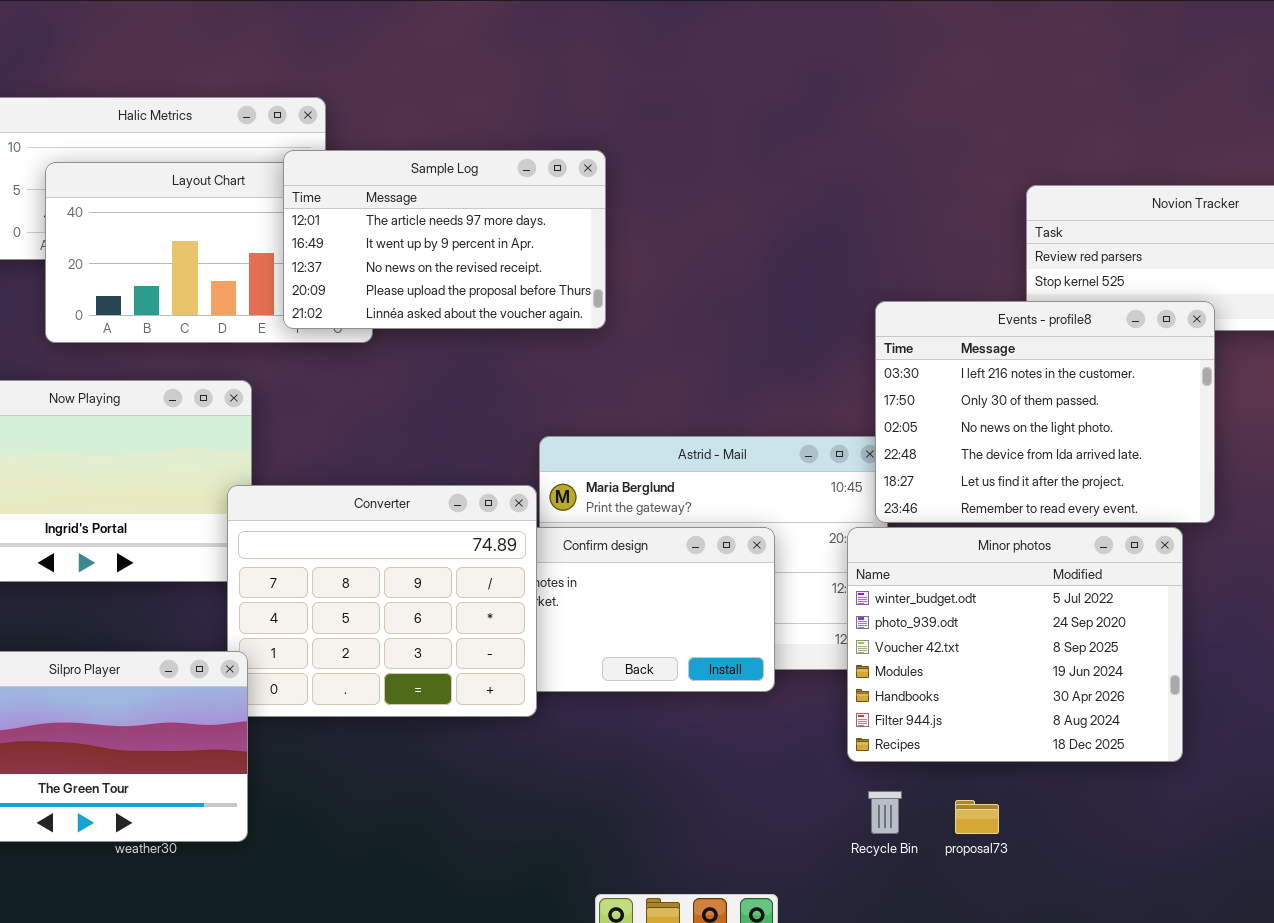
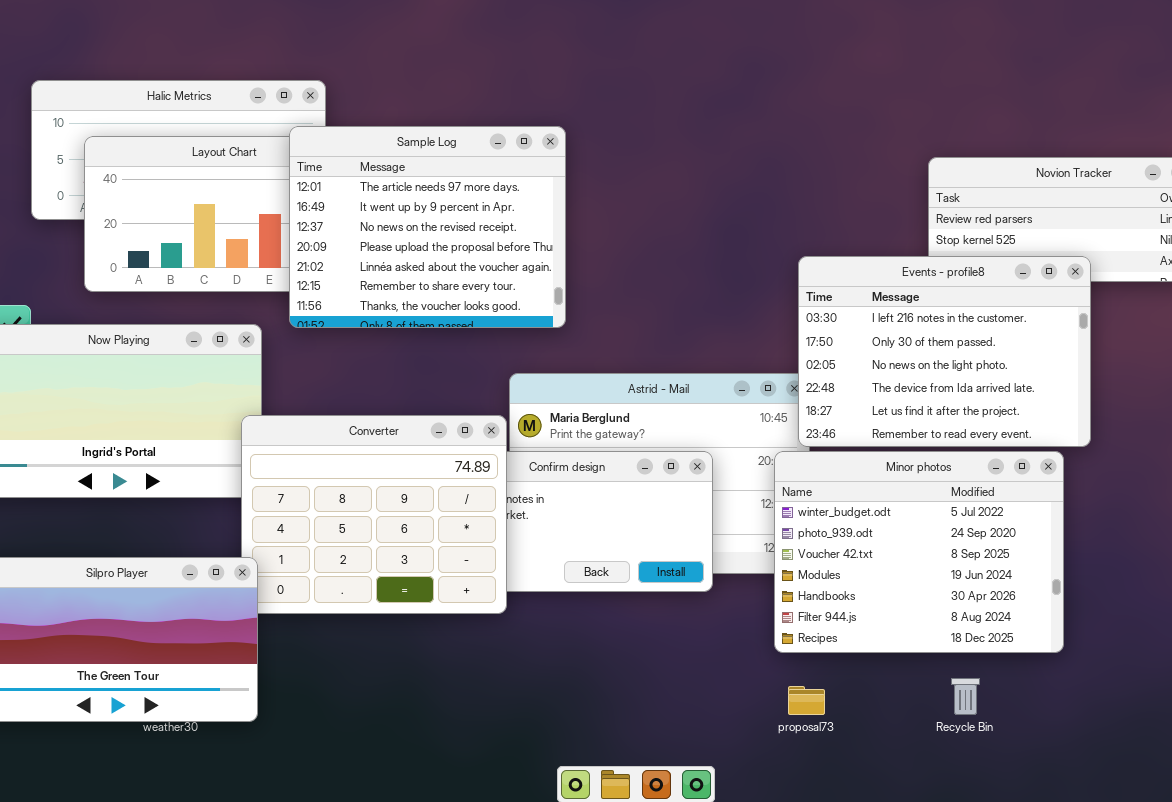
Sample Log: [283,150,606,329] -> [289,126,566,328], resized
Recycle Bin: [868,791,902,834] -> [951,678,980,715], moved
proposal73: [955,800,999,834] -> [788,686,825,715], moved

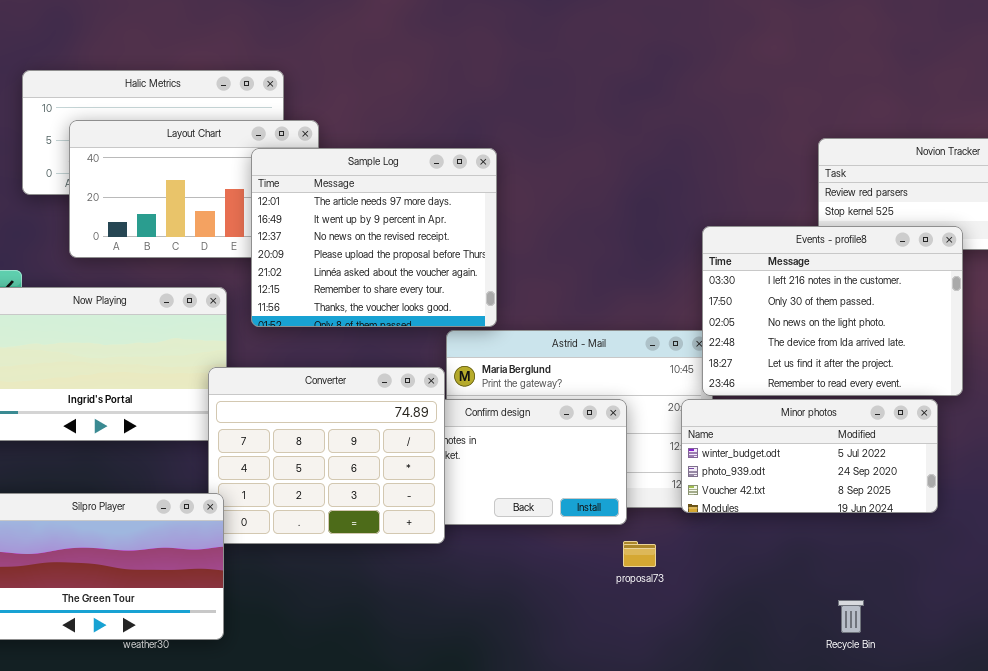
Sample Log: [289,126,566,328] -> [251,148,497,327], moved
Minor photos: [774,451,1064,653] -> [681,399,938,513], resized
proposal73: [788,686,825,715] -> [623,541,656,567], moved

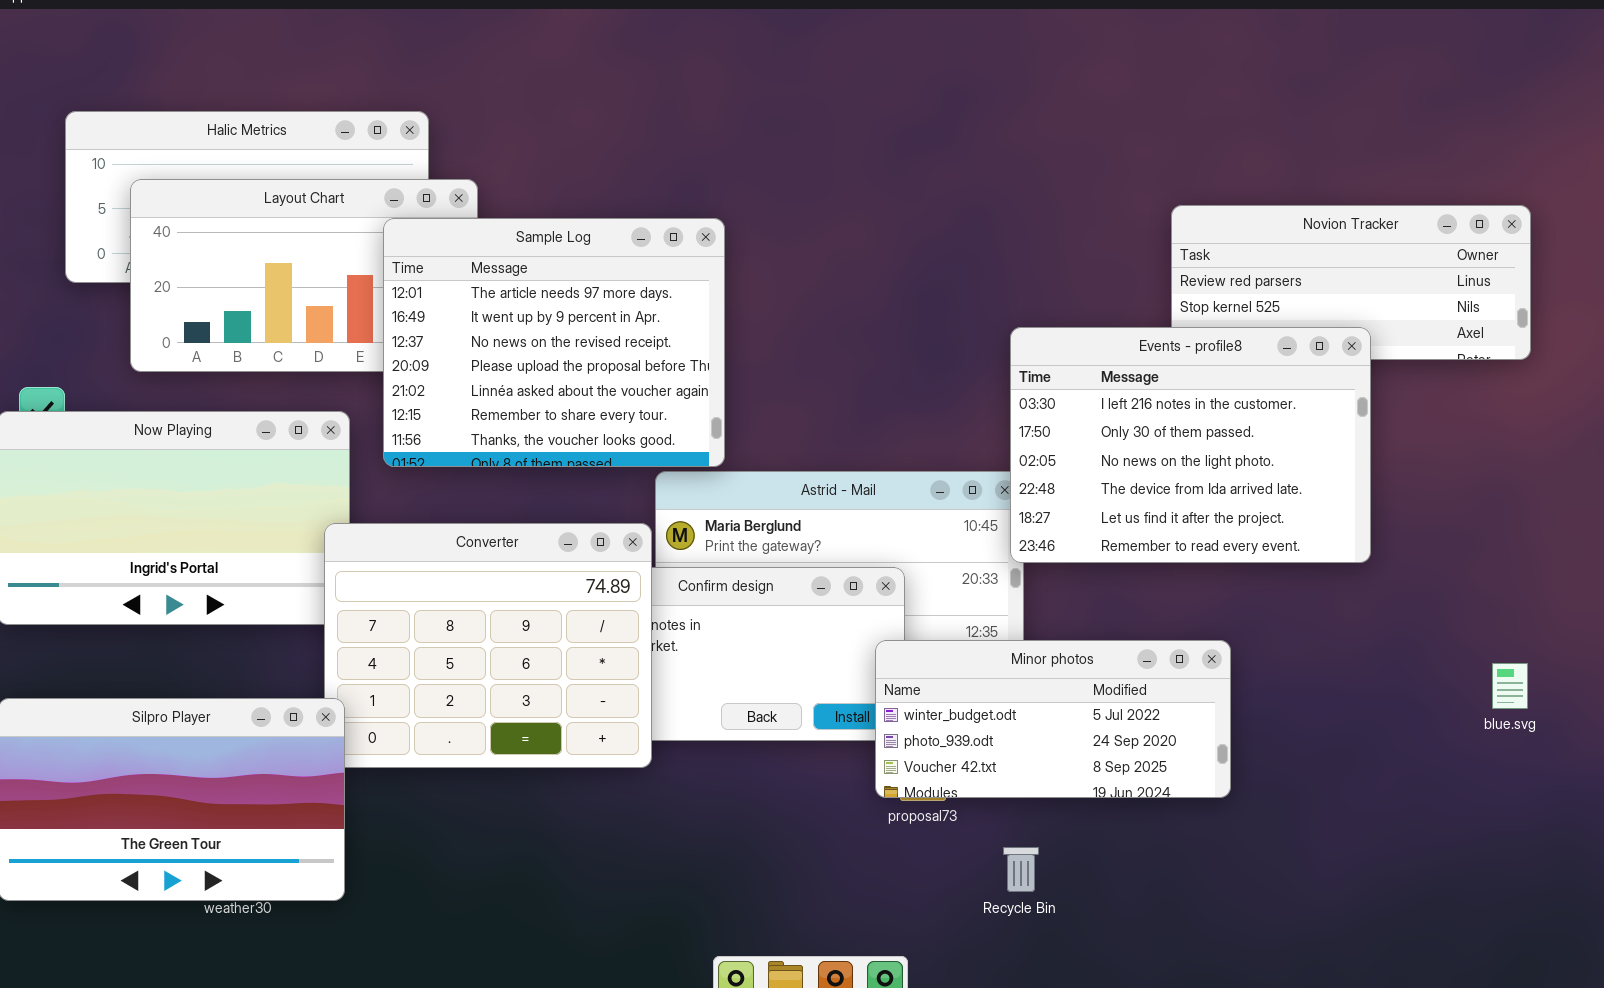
Minor photos: [681,399,938,513] -> [875,640,1231,798], moved
Recycle Bin: [838,600,864,633] -> [1003,847,1039,892], moved

